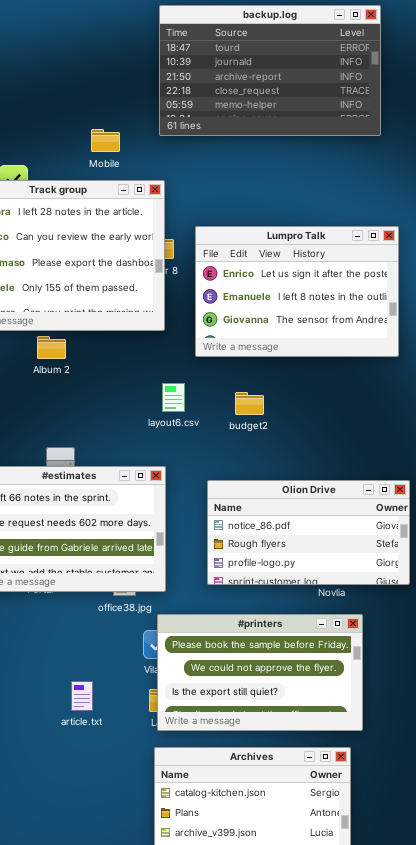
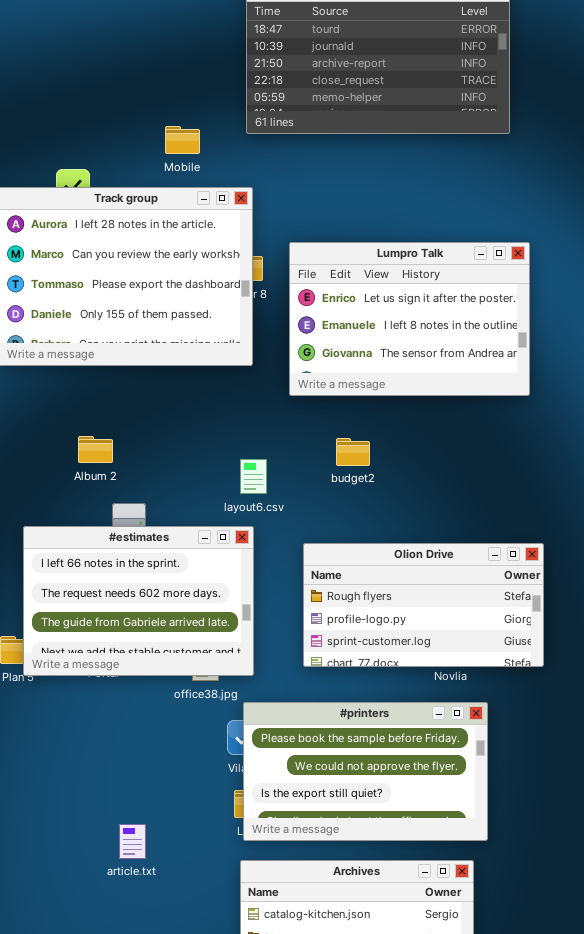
Album 2: [37,336,66,359] -> [78,436,113,463], moved
layout6.csv: [162,383,185,412] -> [240,459,267,494], moved
Olion Drive: [207,480,410,585] -> [303,543,544,667], scrolled down 1 row
article.txt: [71,681,93,711] -> [119,824,146,859], moved

